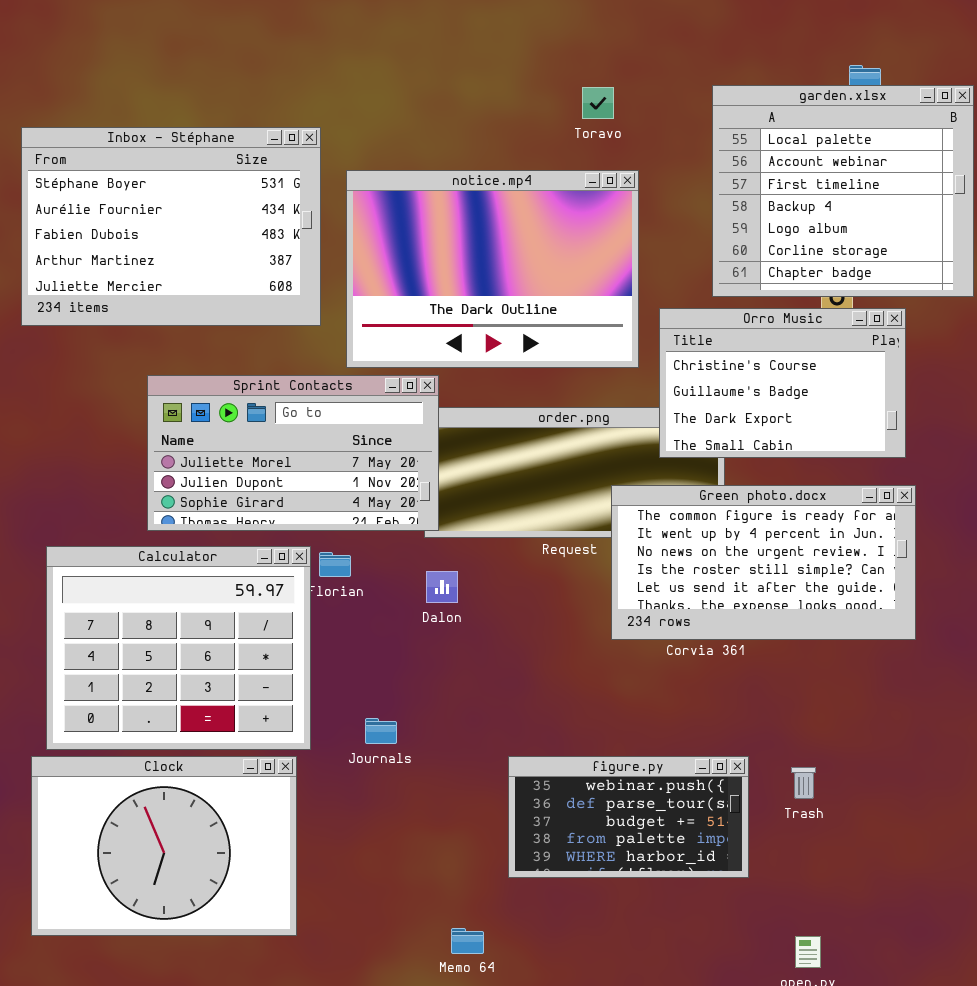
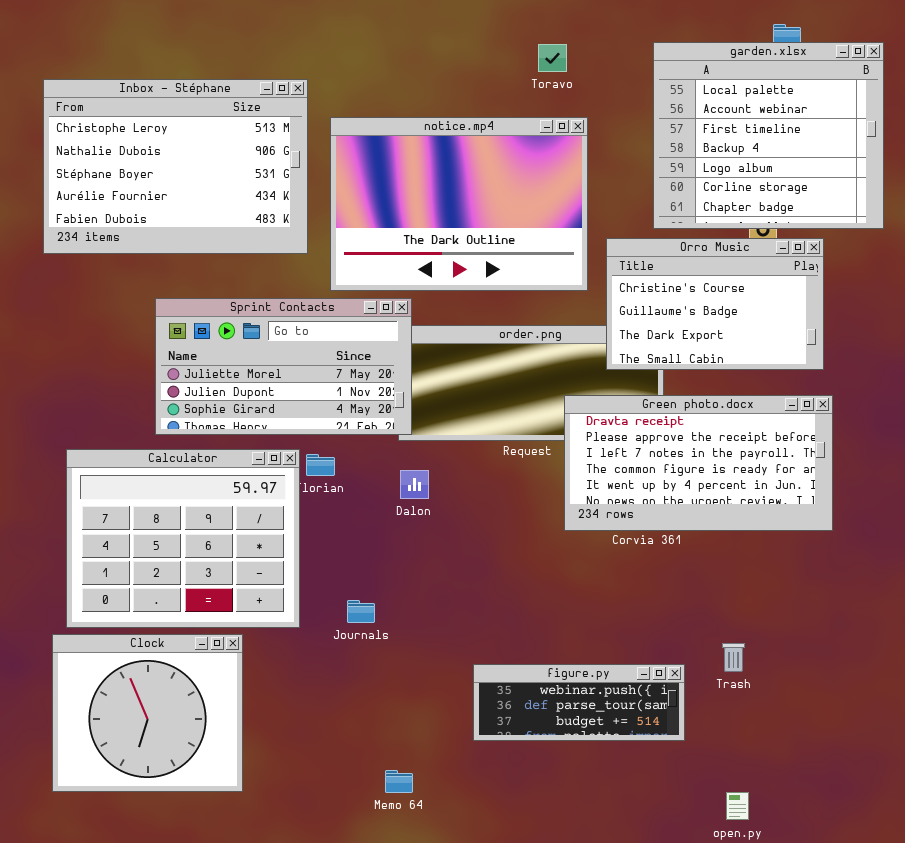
Inbox - Stéphane: [21,127,321,326] -> [43,79,308,254], scrolled up 2 rows
Green photo.docx: [611,485,916,640] -> [564,395,833,531], scrolled up 3 rows
Clock: [31,756,297,936] -> [52,634,243,792], resized
figure.py: [508,756,749,878] -> [473,664,685,741], resized
Memo 64: [451,928,484,954] -> [385,770,413,793], moved

